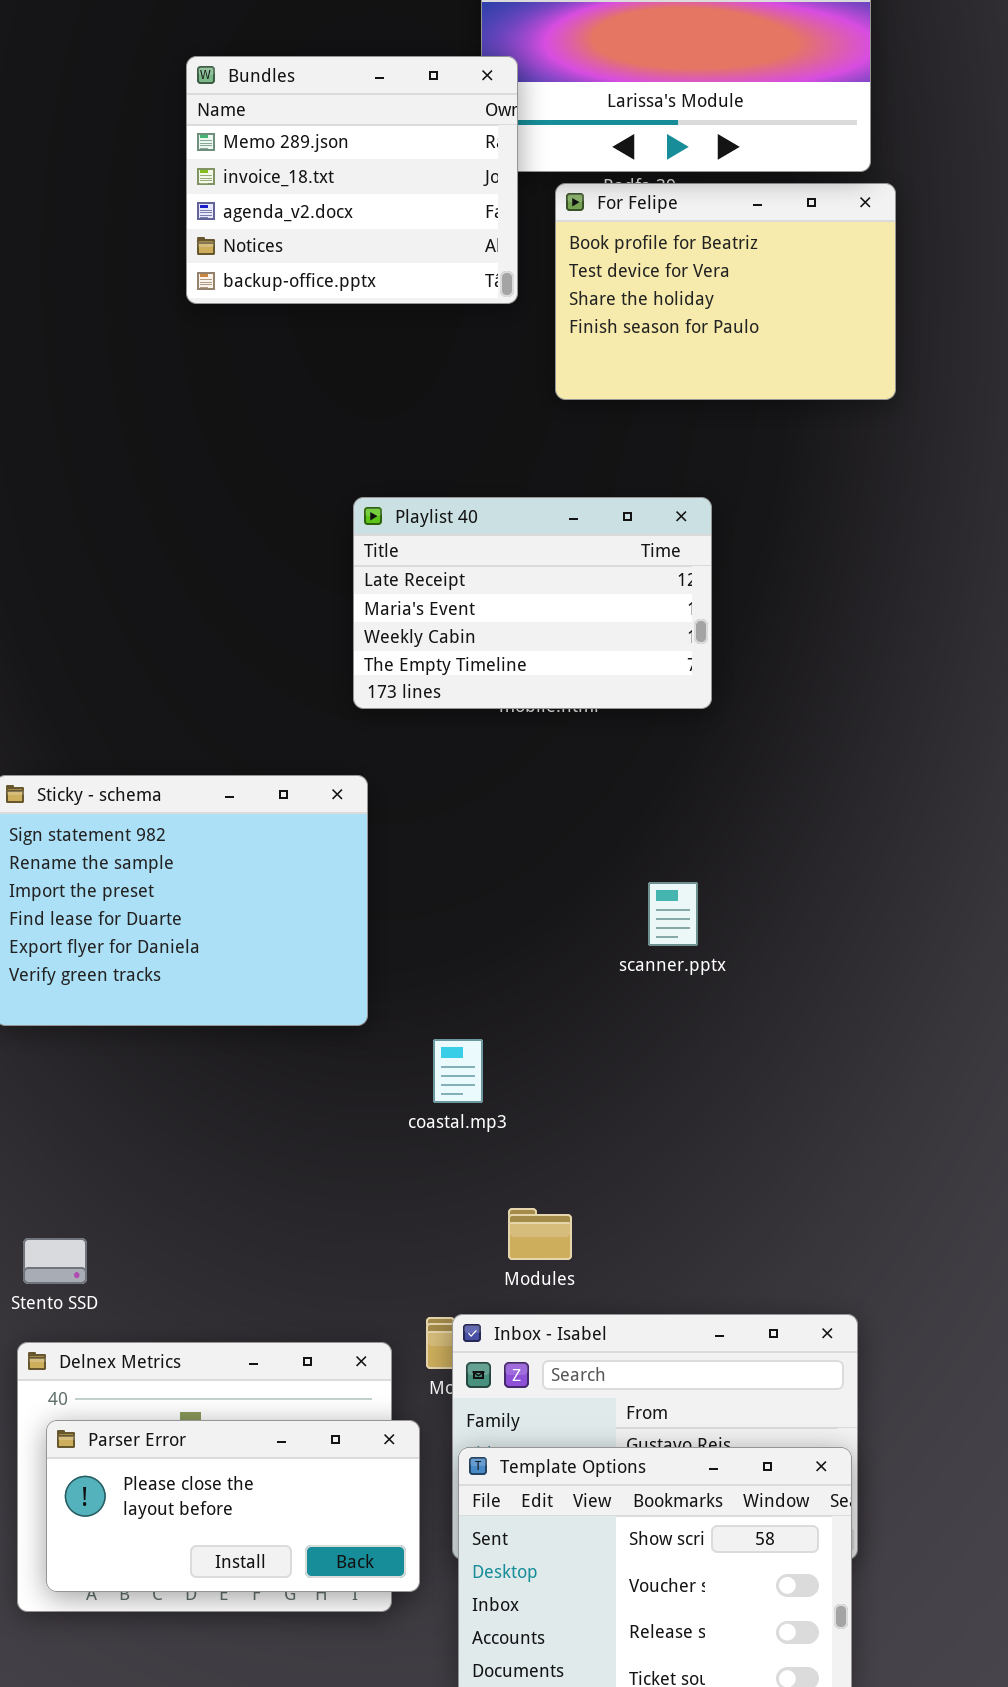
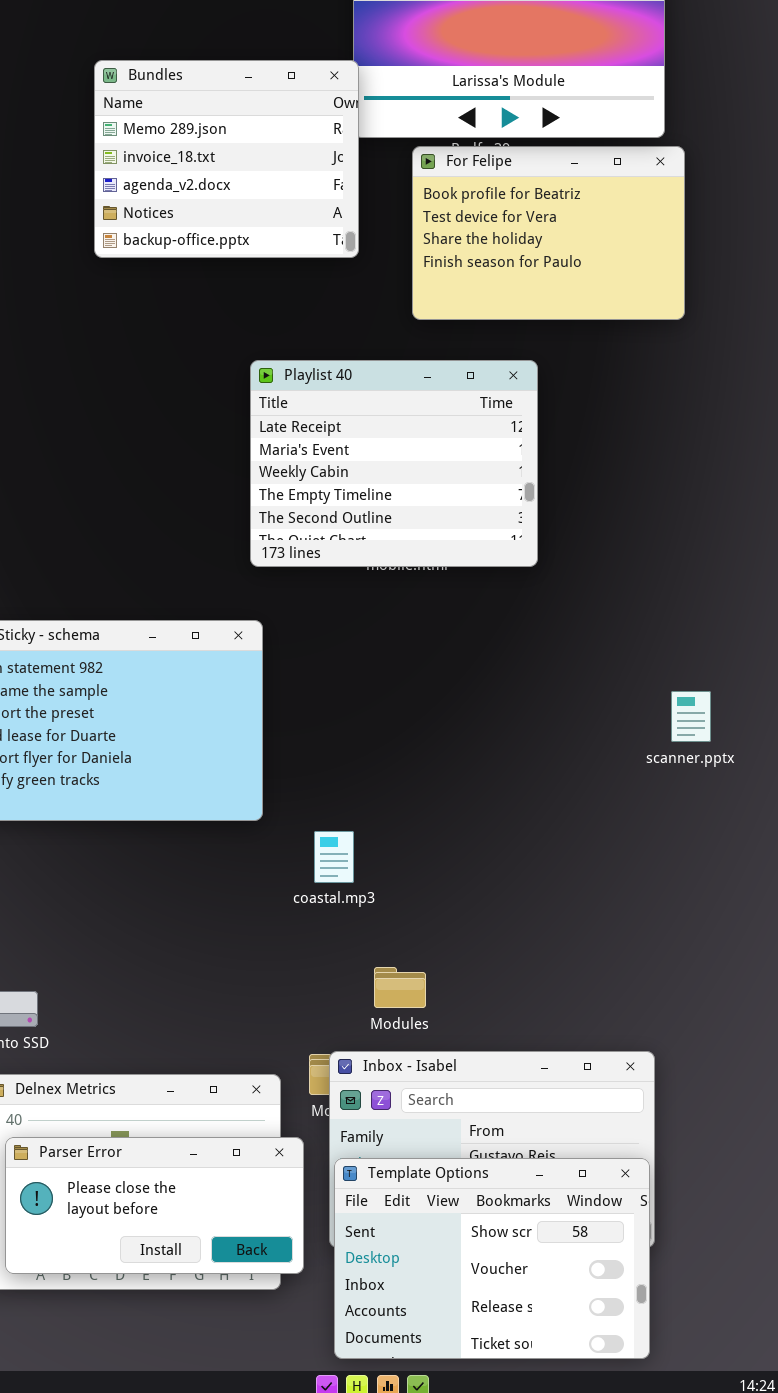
Bundles: [186,56,518,304] -> [94,60,359,258], moved
Playlist 40: [353,497,712,709] -> [250,360,538,567], resized
scanner.pptx: [648,882,698,946] -> [671,691,711,742], moved

